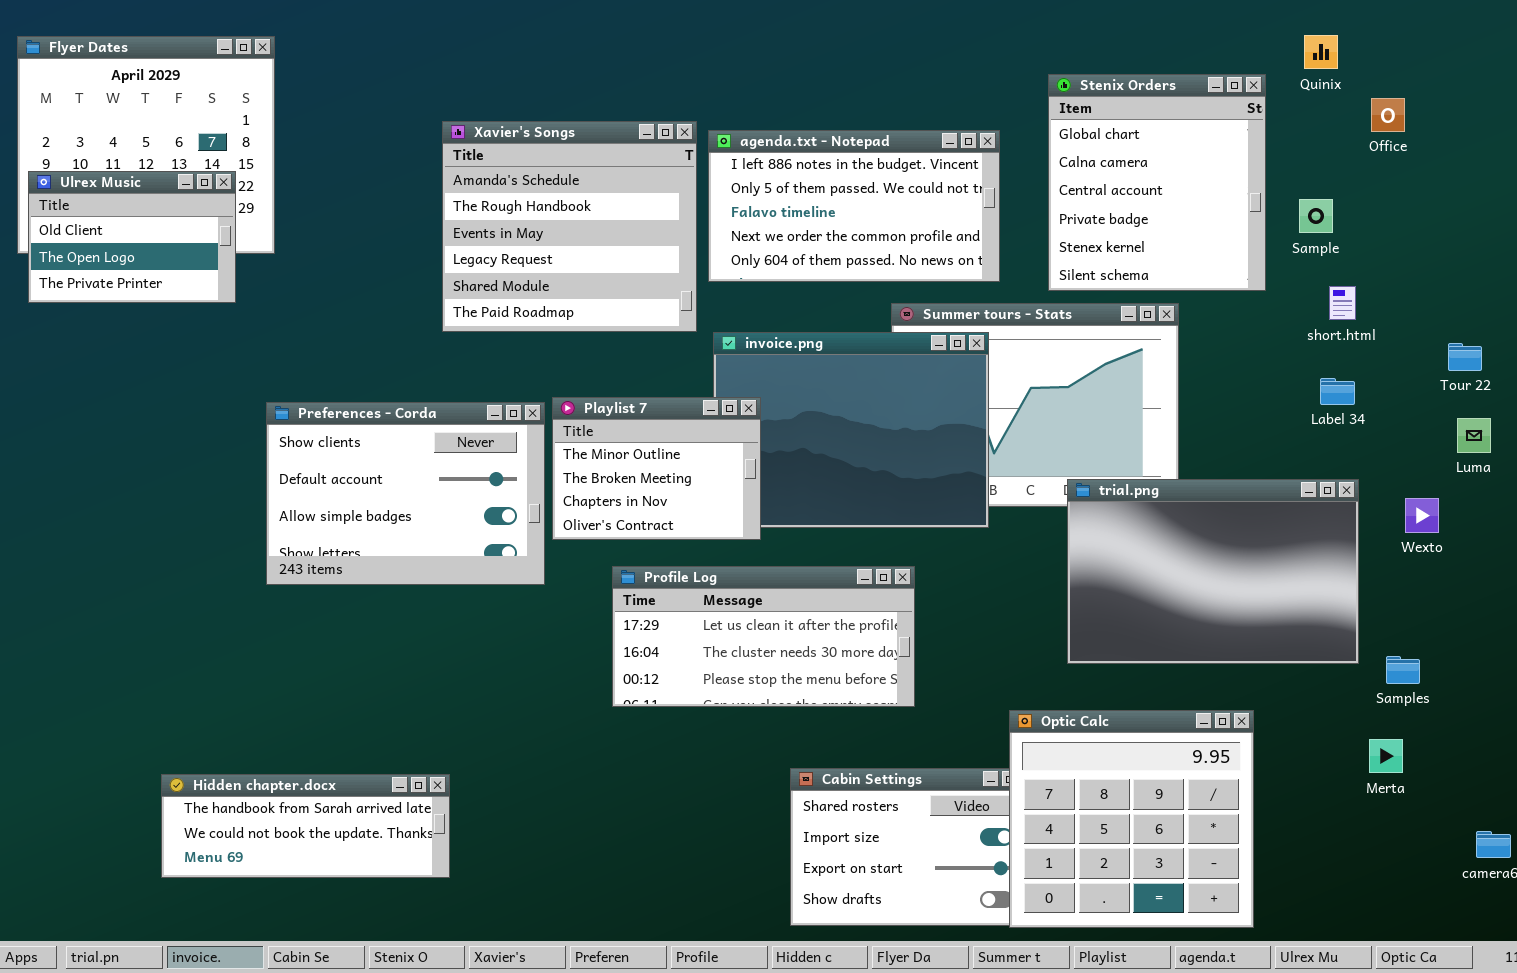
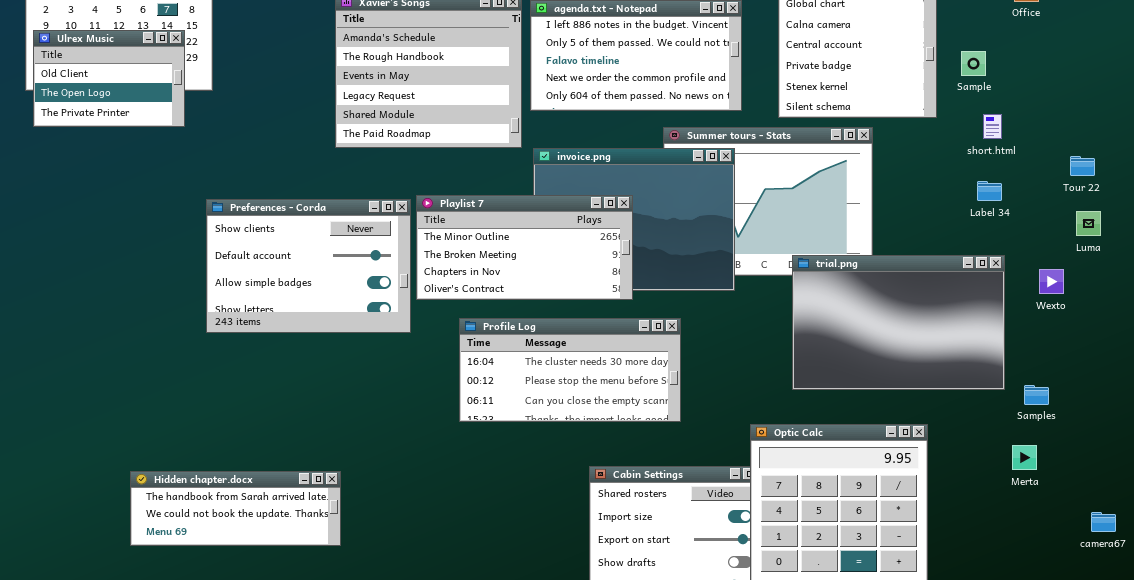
Playlist 7: [552,397,761,540] -> [416,195,633,300], resized
Profile Log: [612,566,915,707] -> [459,318,681,422], scrolled down 1 row

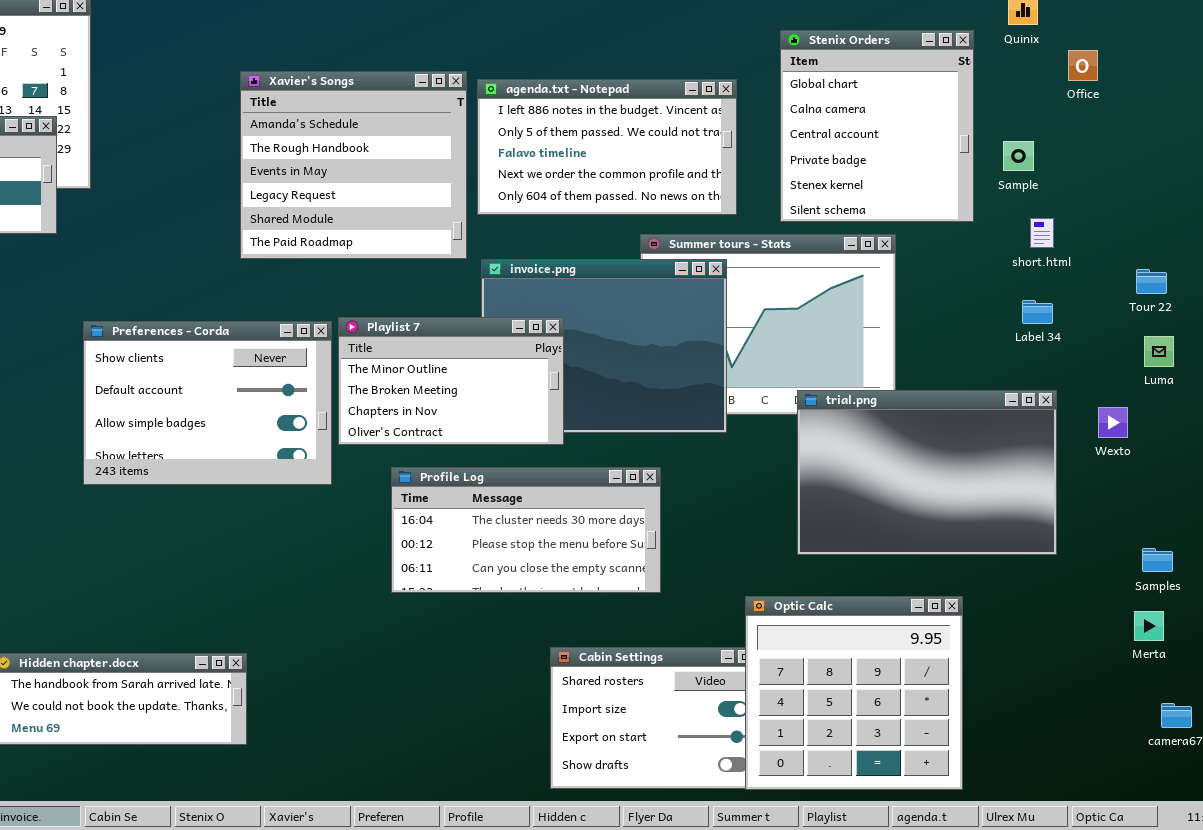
Playlist 7: [416,195,633,300] -> [338,317,564,445], resized
Samples: [1024,385,1049,405] -> [1142,548,1173,572], moved
Merta: [1012,445,1037,470] -> [1134,611,1164,641], moved

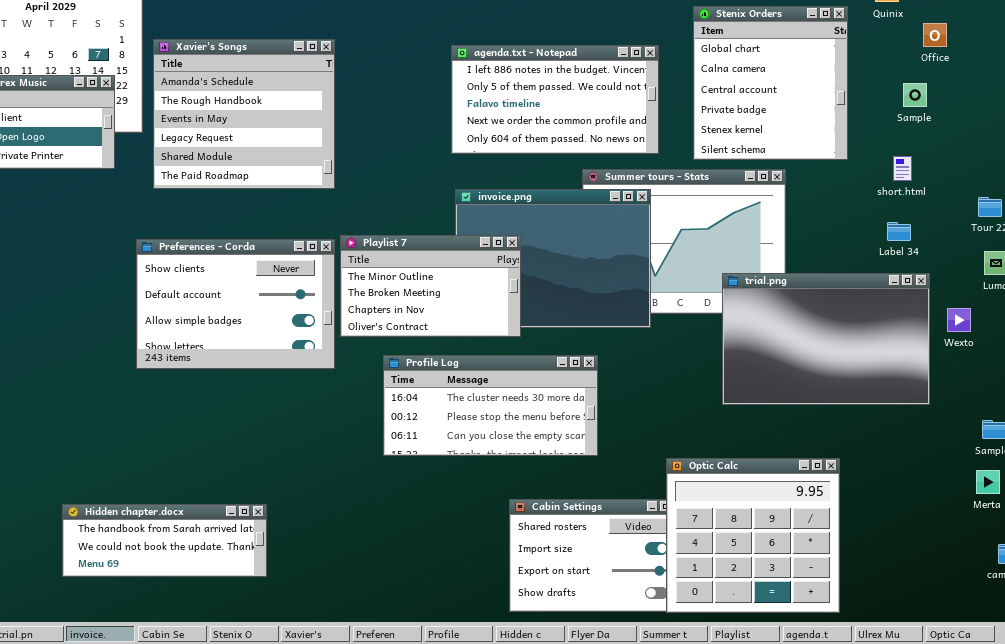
Xavier's Songs: [240,71,467,259] -> [153,39,335,189], moved
Sample: [1003,141,1034,171] -> [903,83,927,107], moved
trial.png: [797,390,1057,555] -> [722,273,930,405], moved

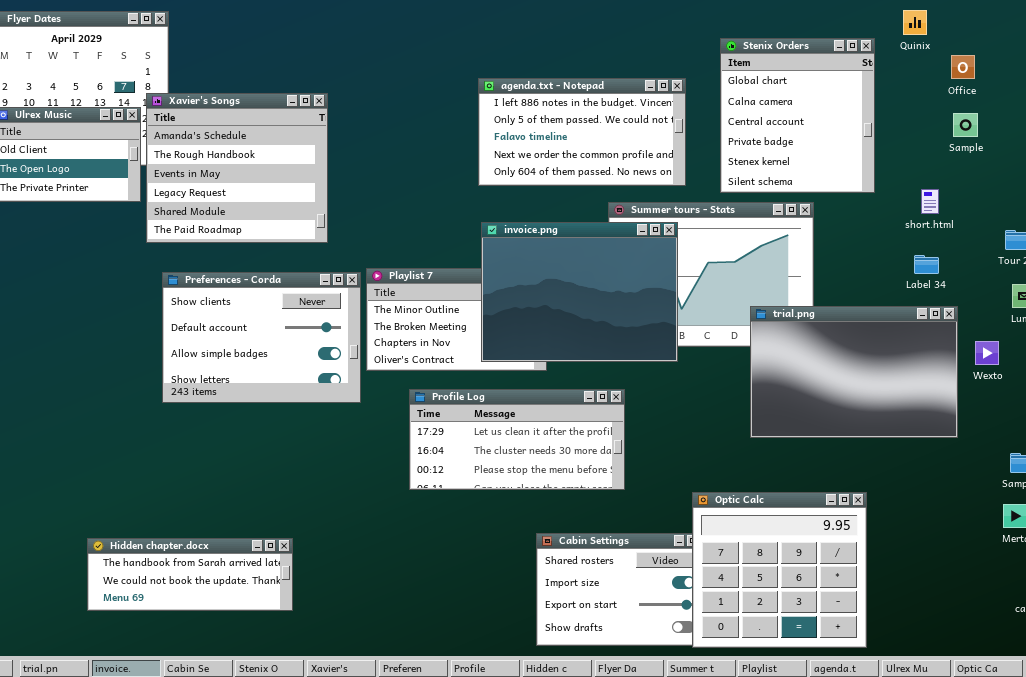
Xavier's Songs: [153,39,335,189] -> [146,93,328,243], moved
Sample: [903,83,927,107] -> [953,113,978,137], moved
invoice.png: [455,189,651,328] -> [481,222,678,362], raised
Profile Log: [383,355,598,456] -> [409,389,625,490], scrolled up 1 row

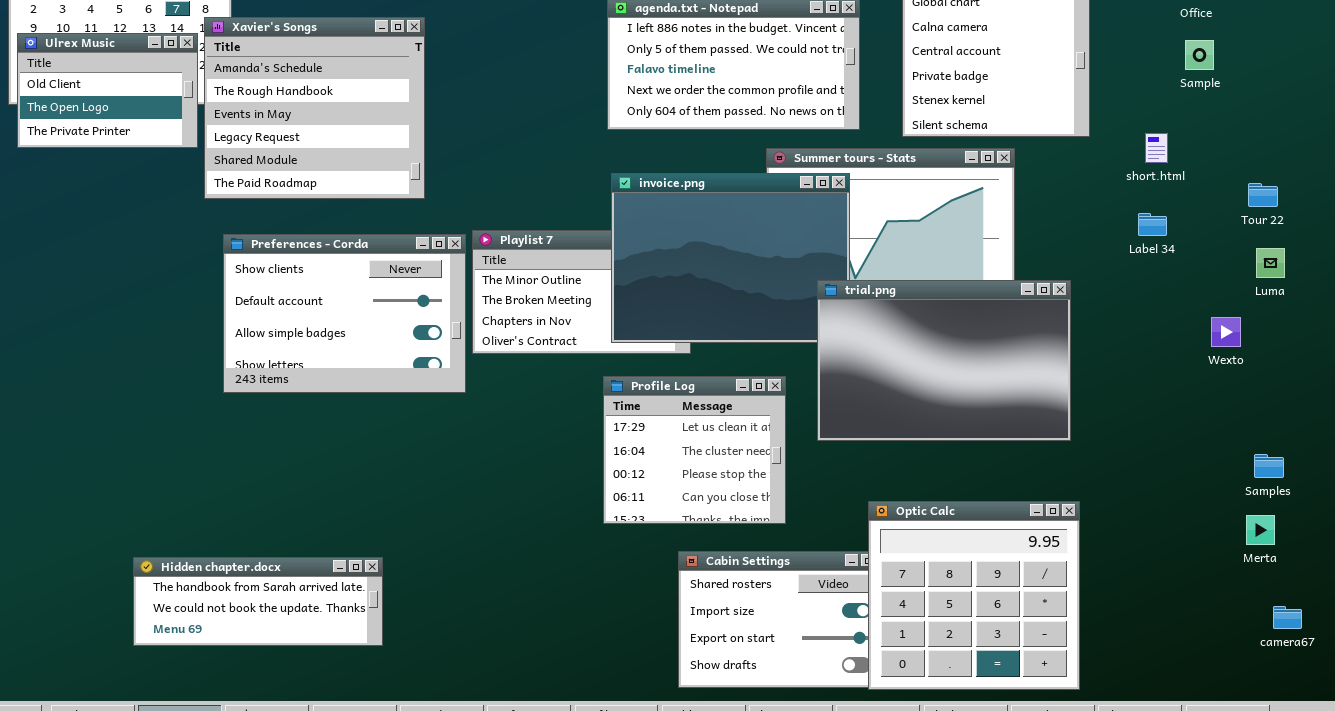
trial.png: [750,306,958,438] -> [817,280,1071,441], moved
Profile Log: [409,389,625,490] -> [603,376,786,524], resized

